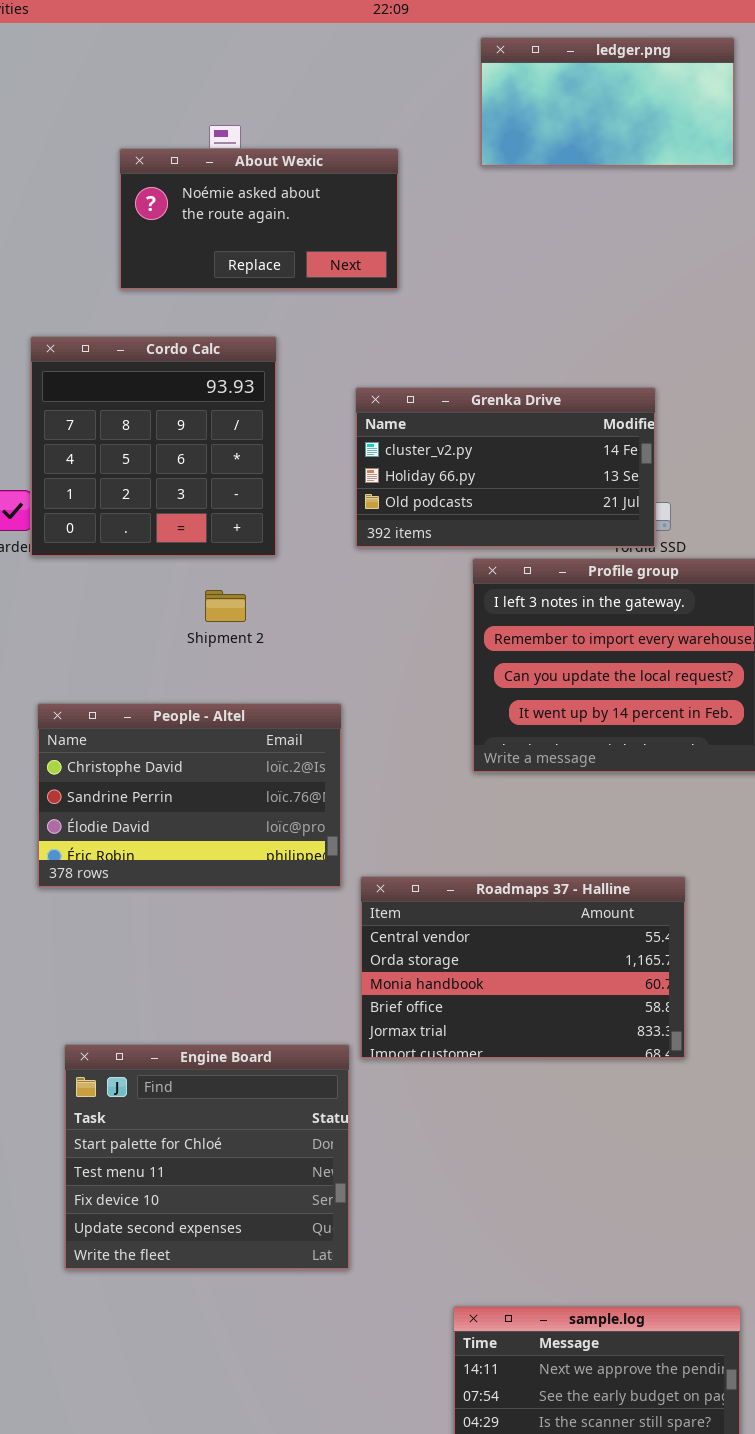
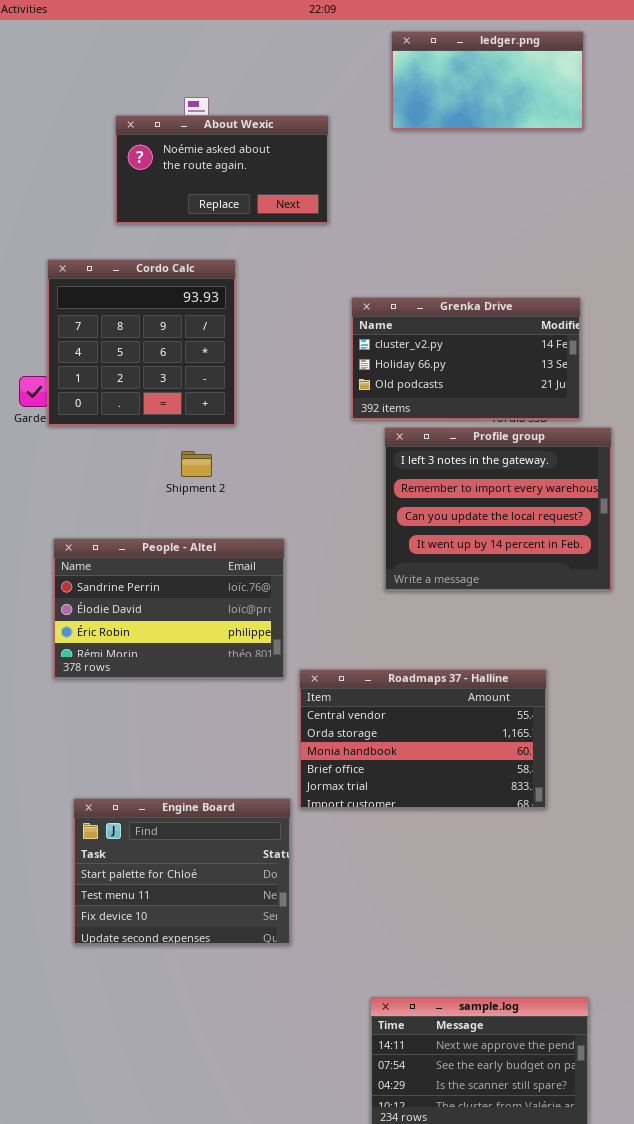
Grenka Drive: [355,387,656,548] -> [351,297,581,420], moved
People - Altel: [37,703,342,888] -> [53,538,285,679], scrolled down 1 row
Engine Board: [64,1044,350,1270] -> [73,798,291,945], resized

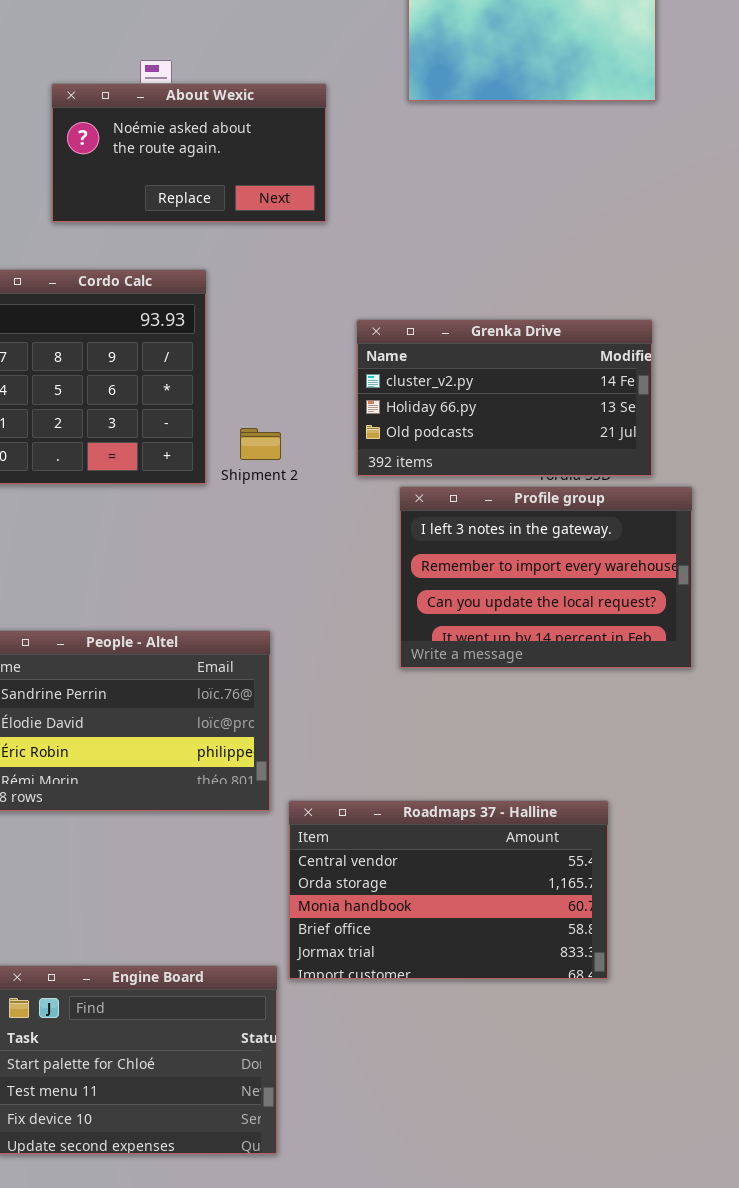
Profile group: [384,427,612,591] -> [399,486,693,669], resized
Shipment 2: [181,451,212,477] -> [240,428,281,460], moved

